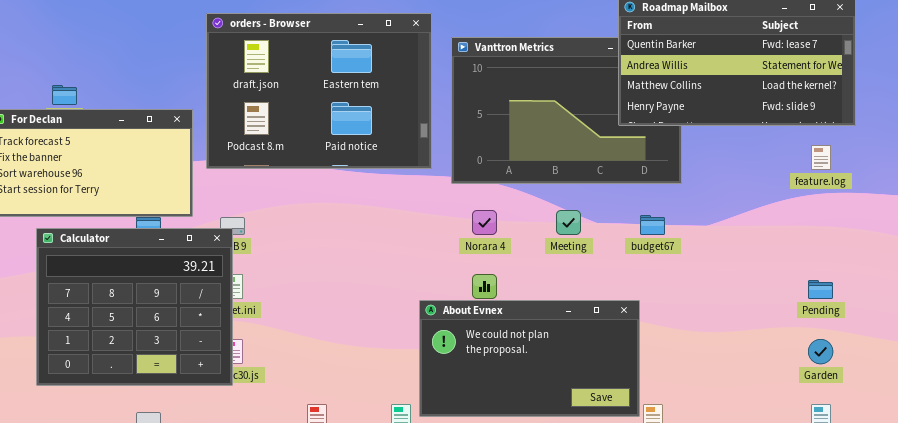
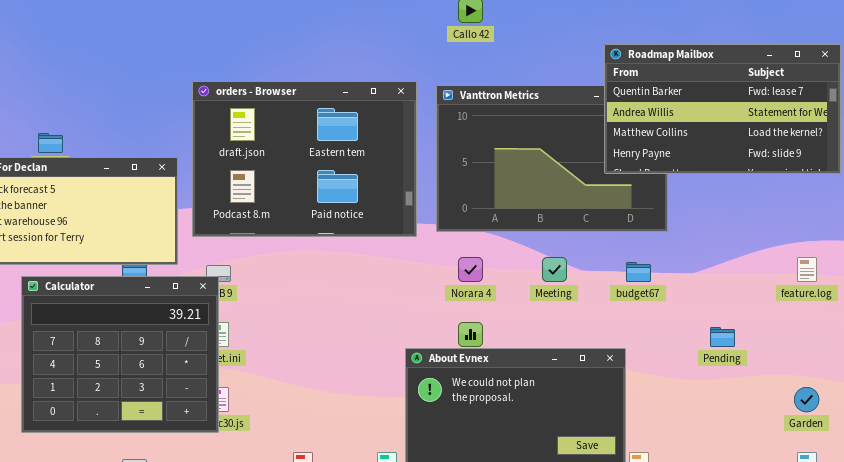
orders - Browser: [206,13,432,169] -> [192,81,417,237], moved
feature.log: [811,145,831,170] -> [797,257,817,282], moved
Pending: [808,280,833,299] -> [710,327,735,347], moved

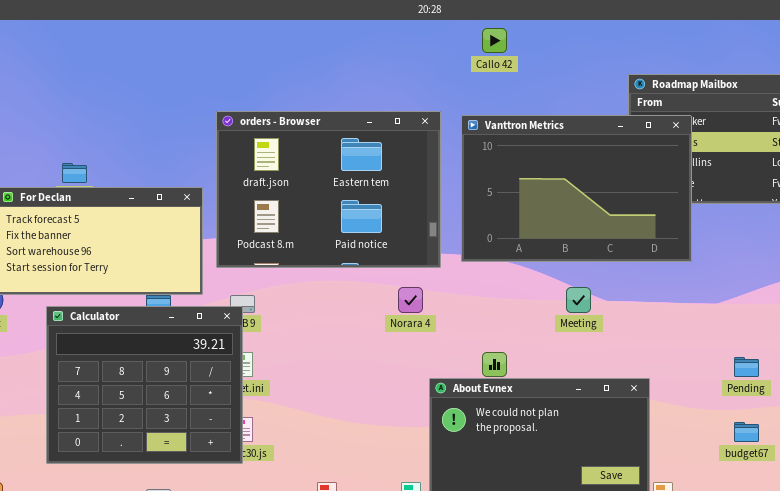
Vanttron Metrics: [436,85,668,232] -> [461,115,692,262], raised
Norara 4: [458,257,483,282] -> [398,287,423,313], moved
budget67: [626,262,651,282] -> [734,422,759,442], moved

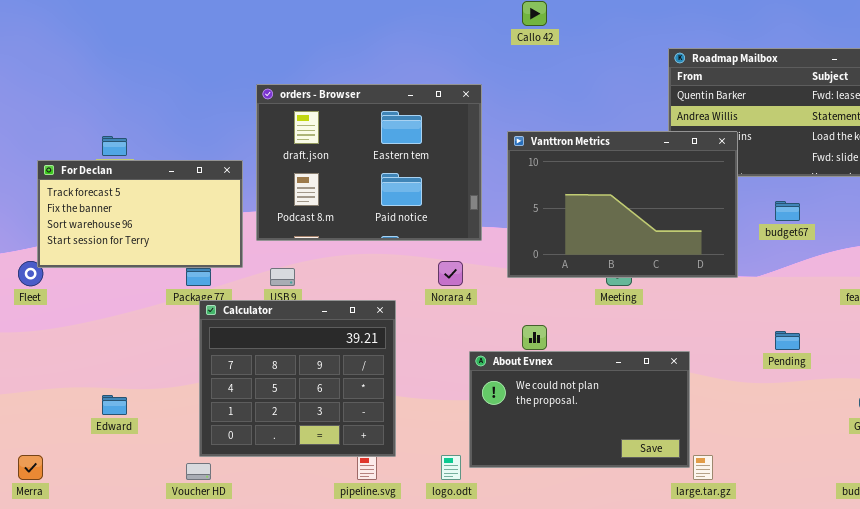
Vanttron Metrics: [461,115,692,262] -> [507,131,738,278], moved
Calculator: [46,306,243,464] -> [199,300,396,457], moved
budget67: [734,422,759,442] -> [775,201,800,221], moved

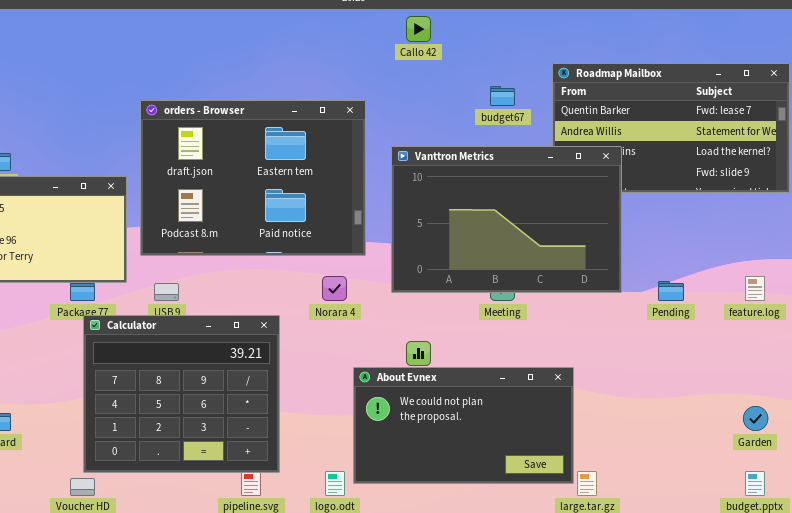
budget67: [775,201,800,221] -> [490,86,515,106], moved
Pending: [775,331,800,350] -> [658,281,684,301], moved

